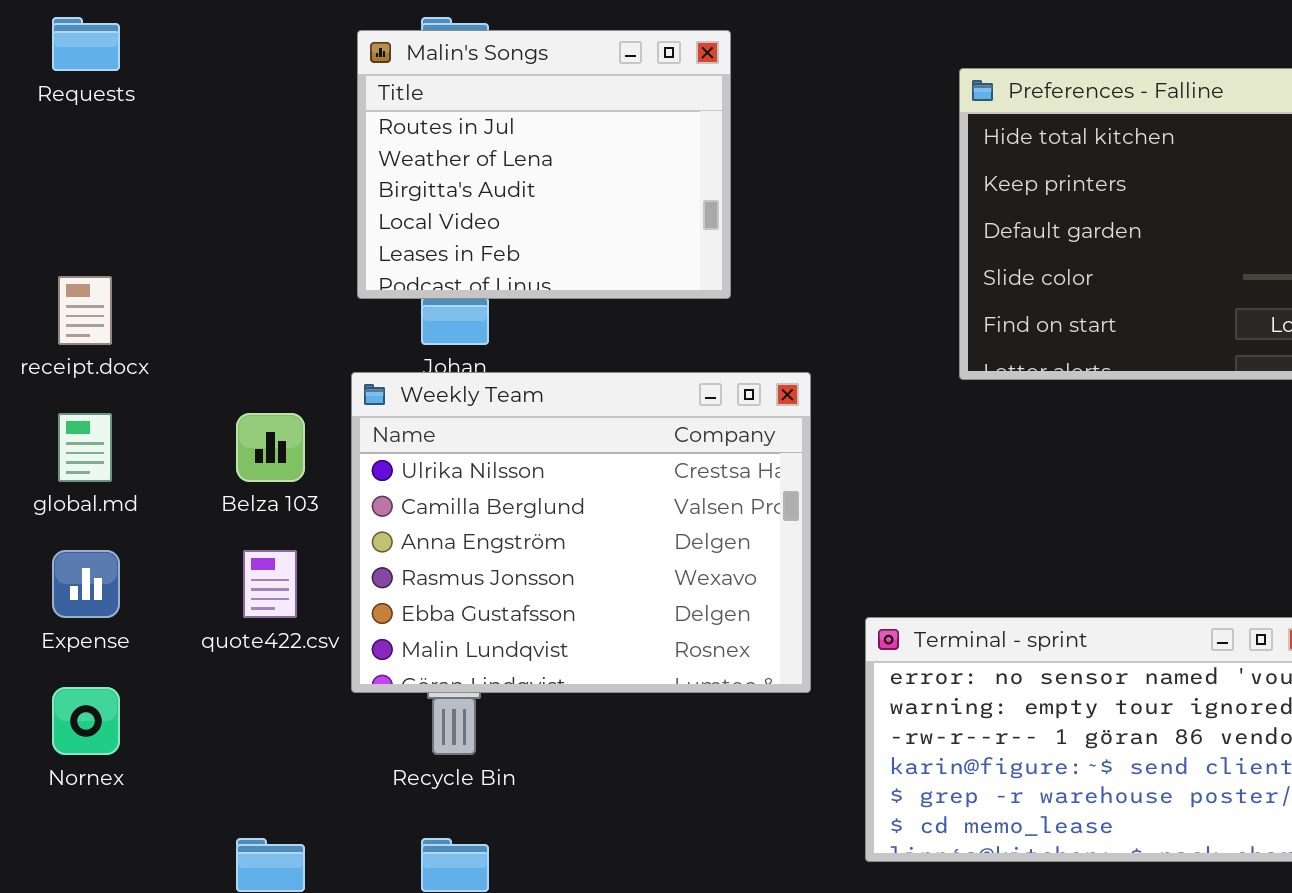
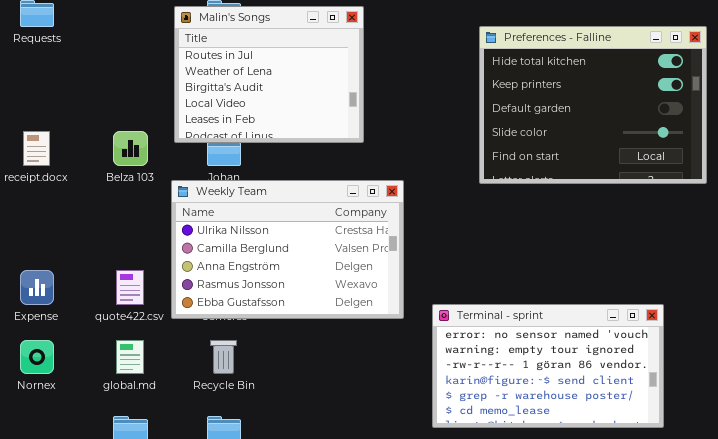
Weekly Team: [351,372,811,693] -> [171,180,404,319], resized
global.md: [58,413,112,482] -> [116,340,144,374], moved
Belza 103: [236,413,305,482] -> [113,131,148,166], moved

